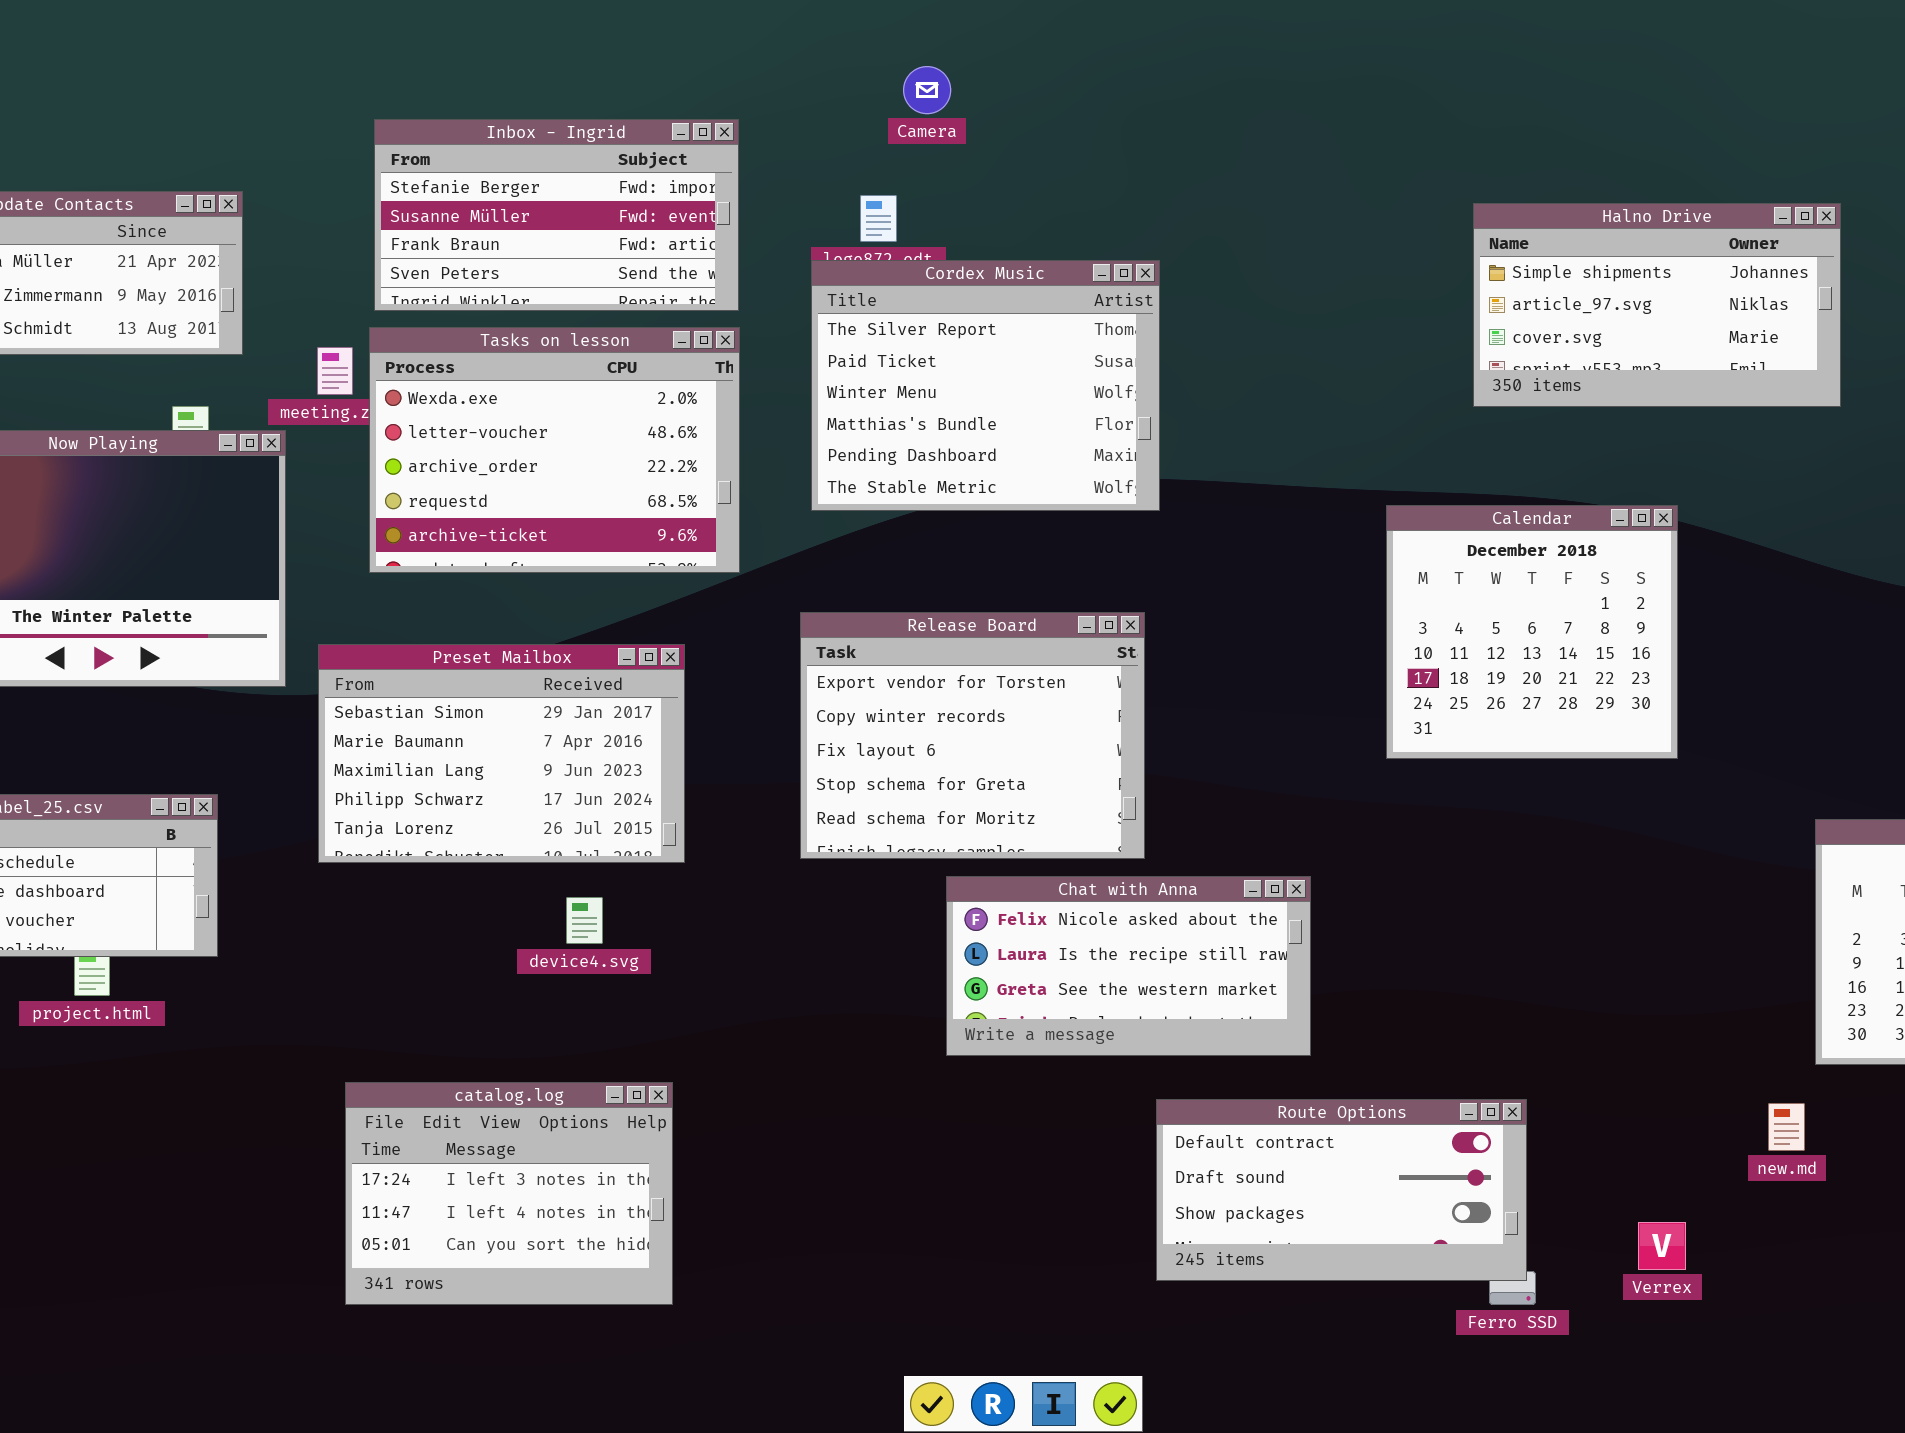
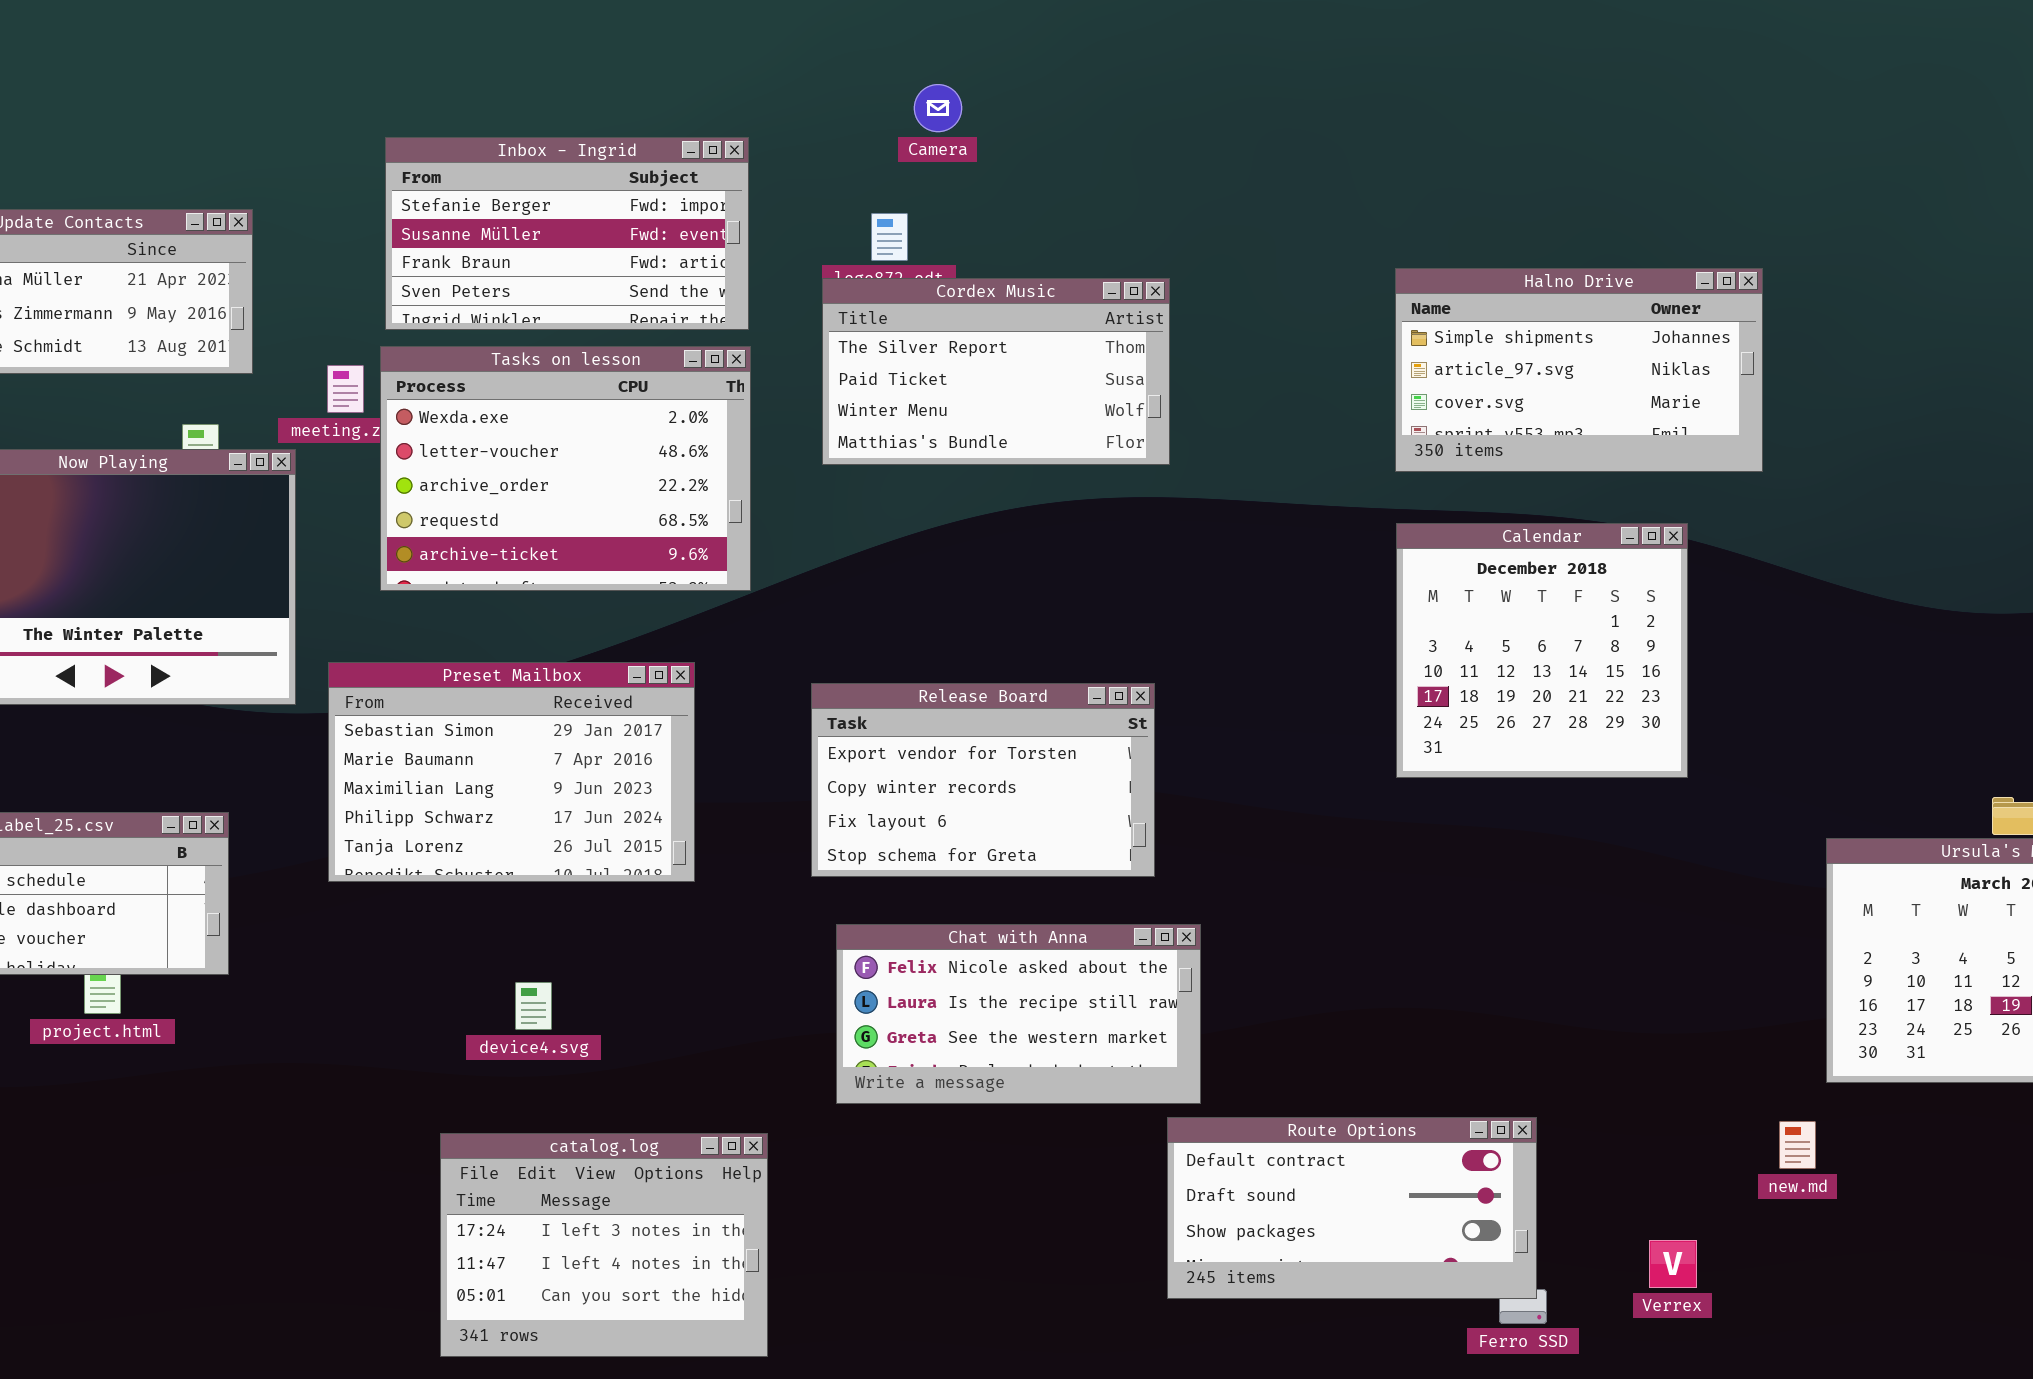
Halno Drive: [1473,203,1841,407] -> [1395,268,1763,472], moved
Cordex Music: [811,260,1160,511] -> [822,278,1170,465], resized
Release Board: [800,612,1145,859] -> [811,683,1155,877], resized
Chat with Anna: [946,876,1311,1056] -> [836,924,1201,1104], moved
device4.svg: [566,897,603,944] -> [515,982,552,1030], moved
catalog.log: [345,1082,673,1305] -> [440,1133,768,1357], moved

